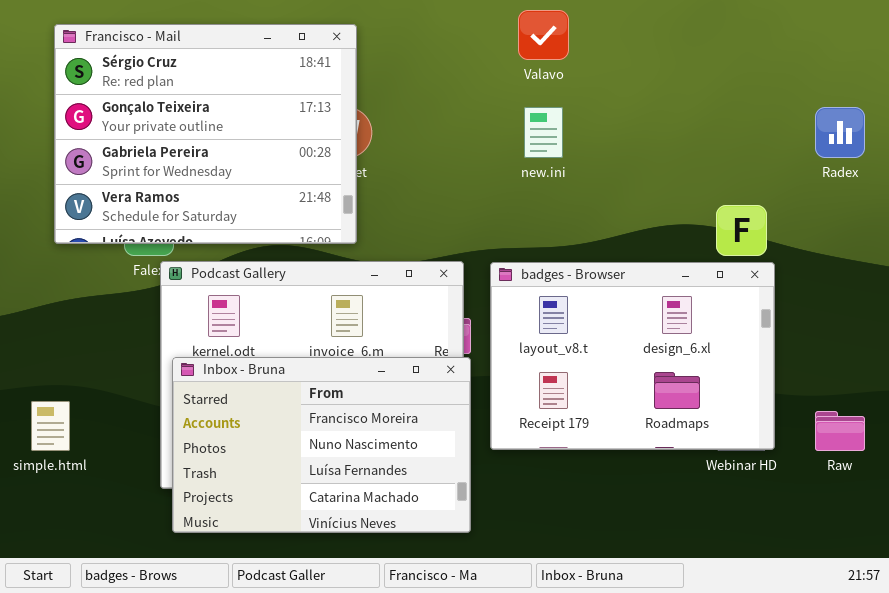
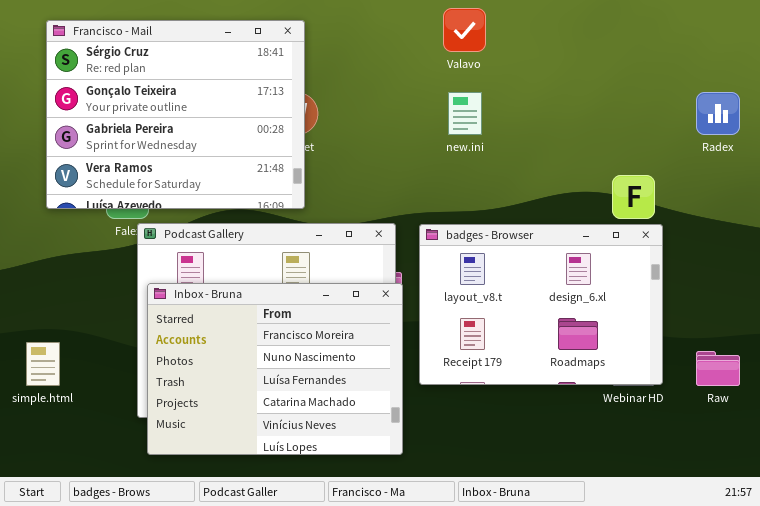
Inbox - Bruna: [172,357,471,533] -> [147,283,403,455], resized

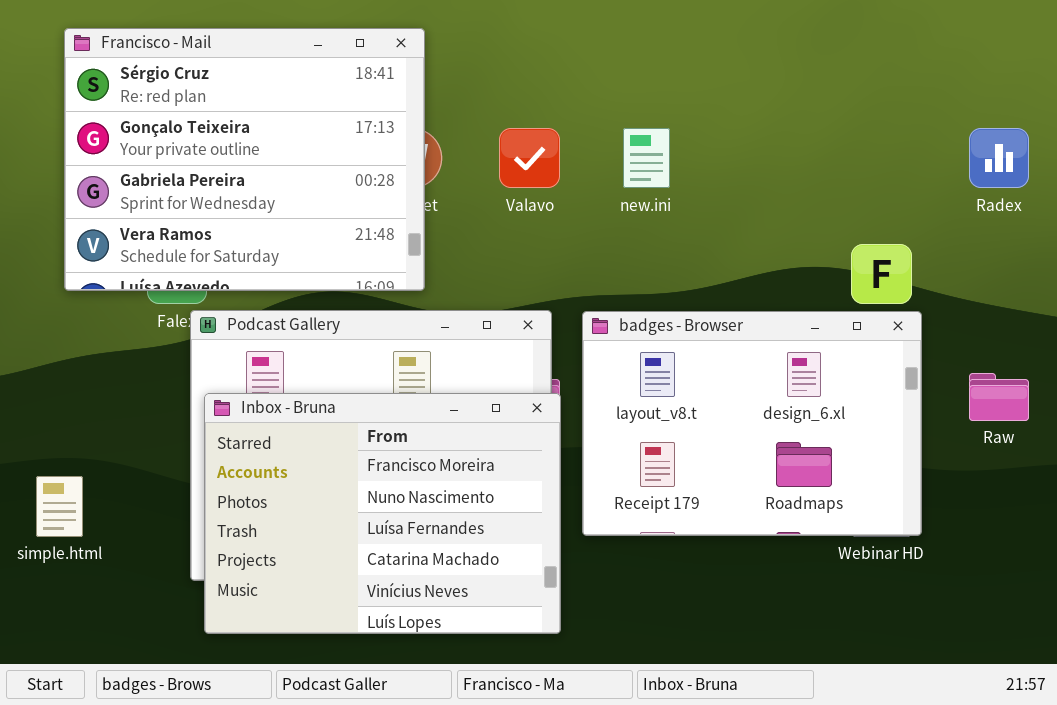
Valavo: [443,8,486,52] -> [499,128,560,188], moved
Raw: [696,351,740,386] -> [969,373,1029,421], moved

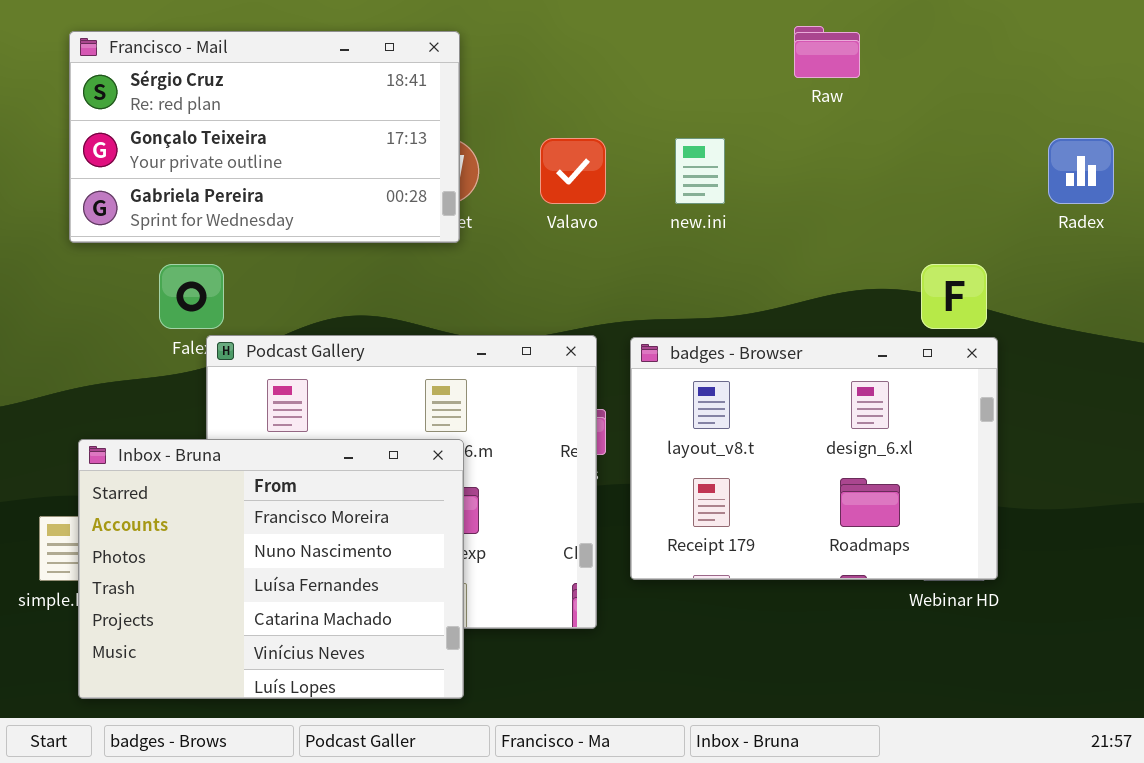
Francisco - Mail: [64,28,425,291] -> [69,31,460,243], resized
Raw: [969,373,1029,421] -> [794,26,860,78], moved
Inbox - Bruna: [204,393,561,634] -> [78,439,464,699], moved

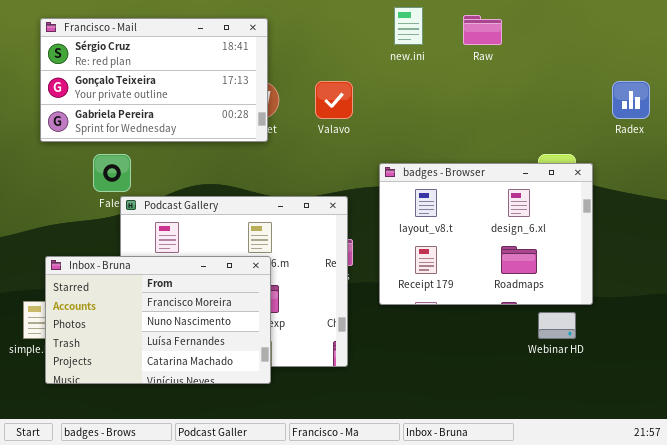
new.ini: [675,138,725,204] -> [394,7,423,45], moved
badges - Browser: [630,337,998,580] -> [379,163,593,305], moved
Inbox - Bruna: [78,439,464,699] -> [45,256,271,384], resized

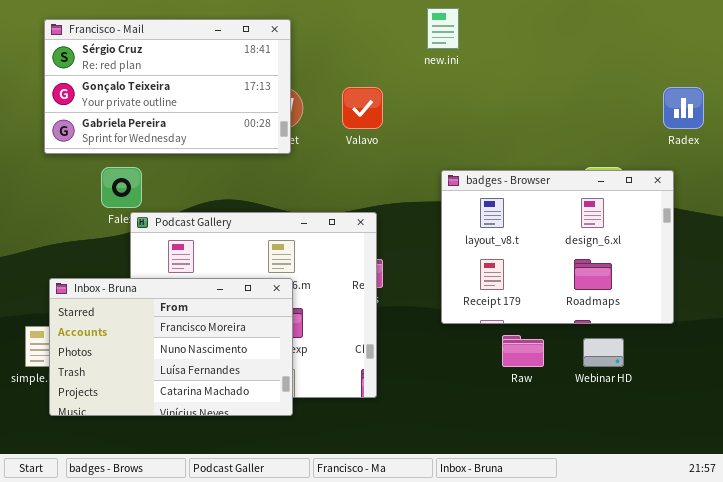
Raw: [463,15,502,45] -> [502,335,544,367], moved
badges - Browser: [379,163,593,305] -> [441,170,674,324], moved

